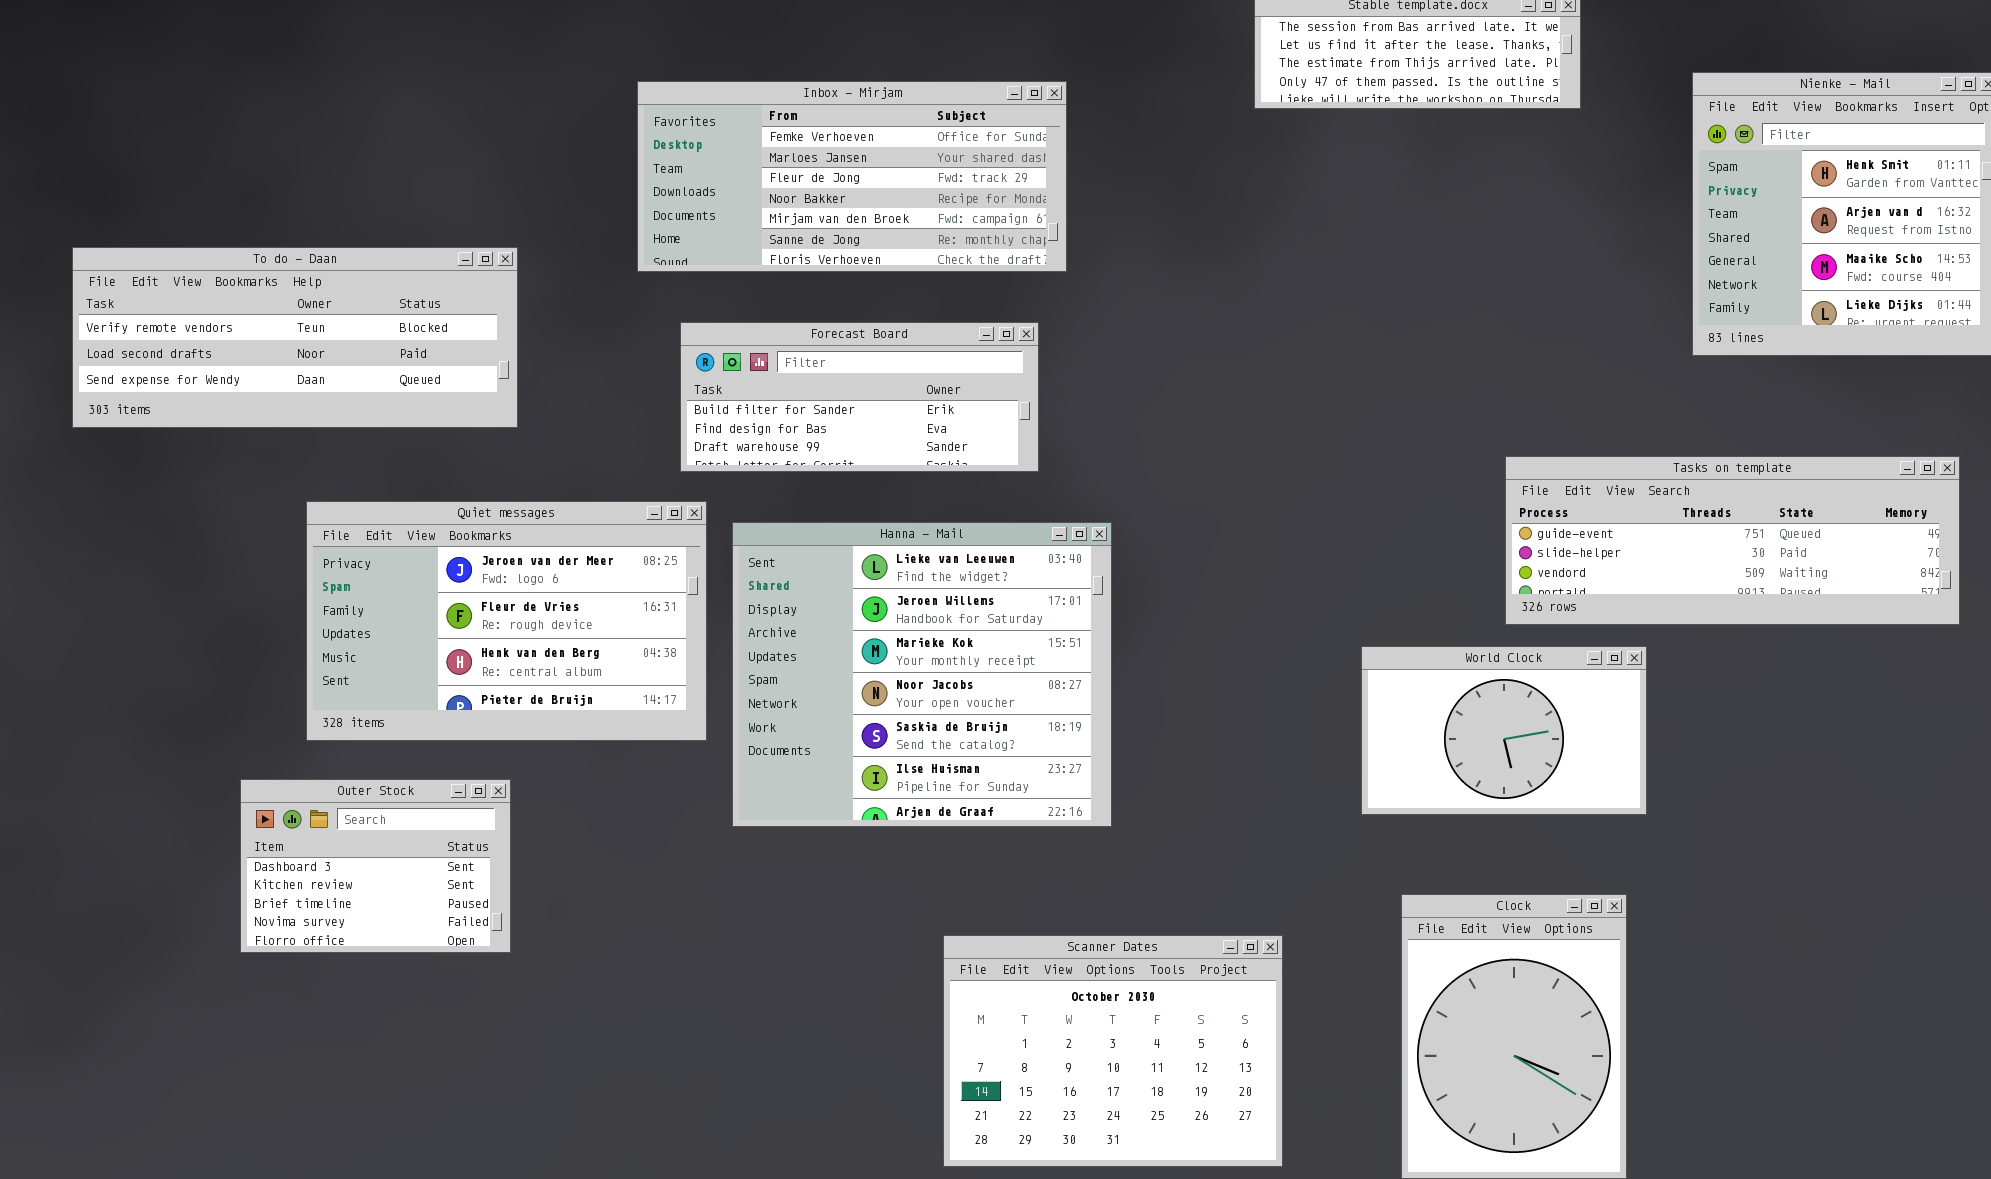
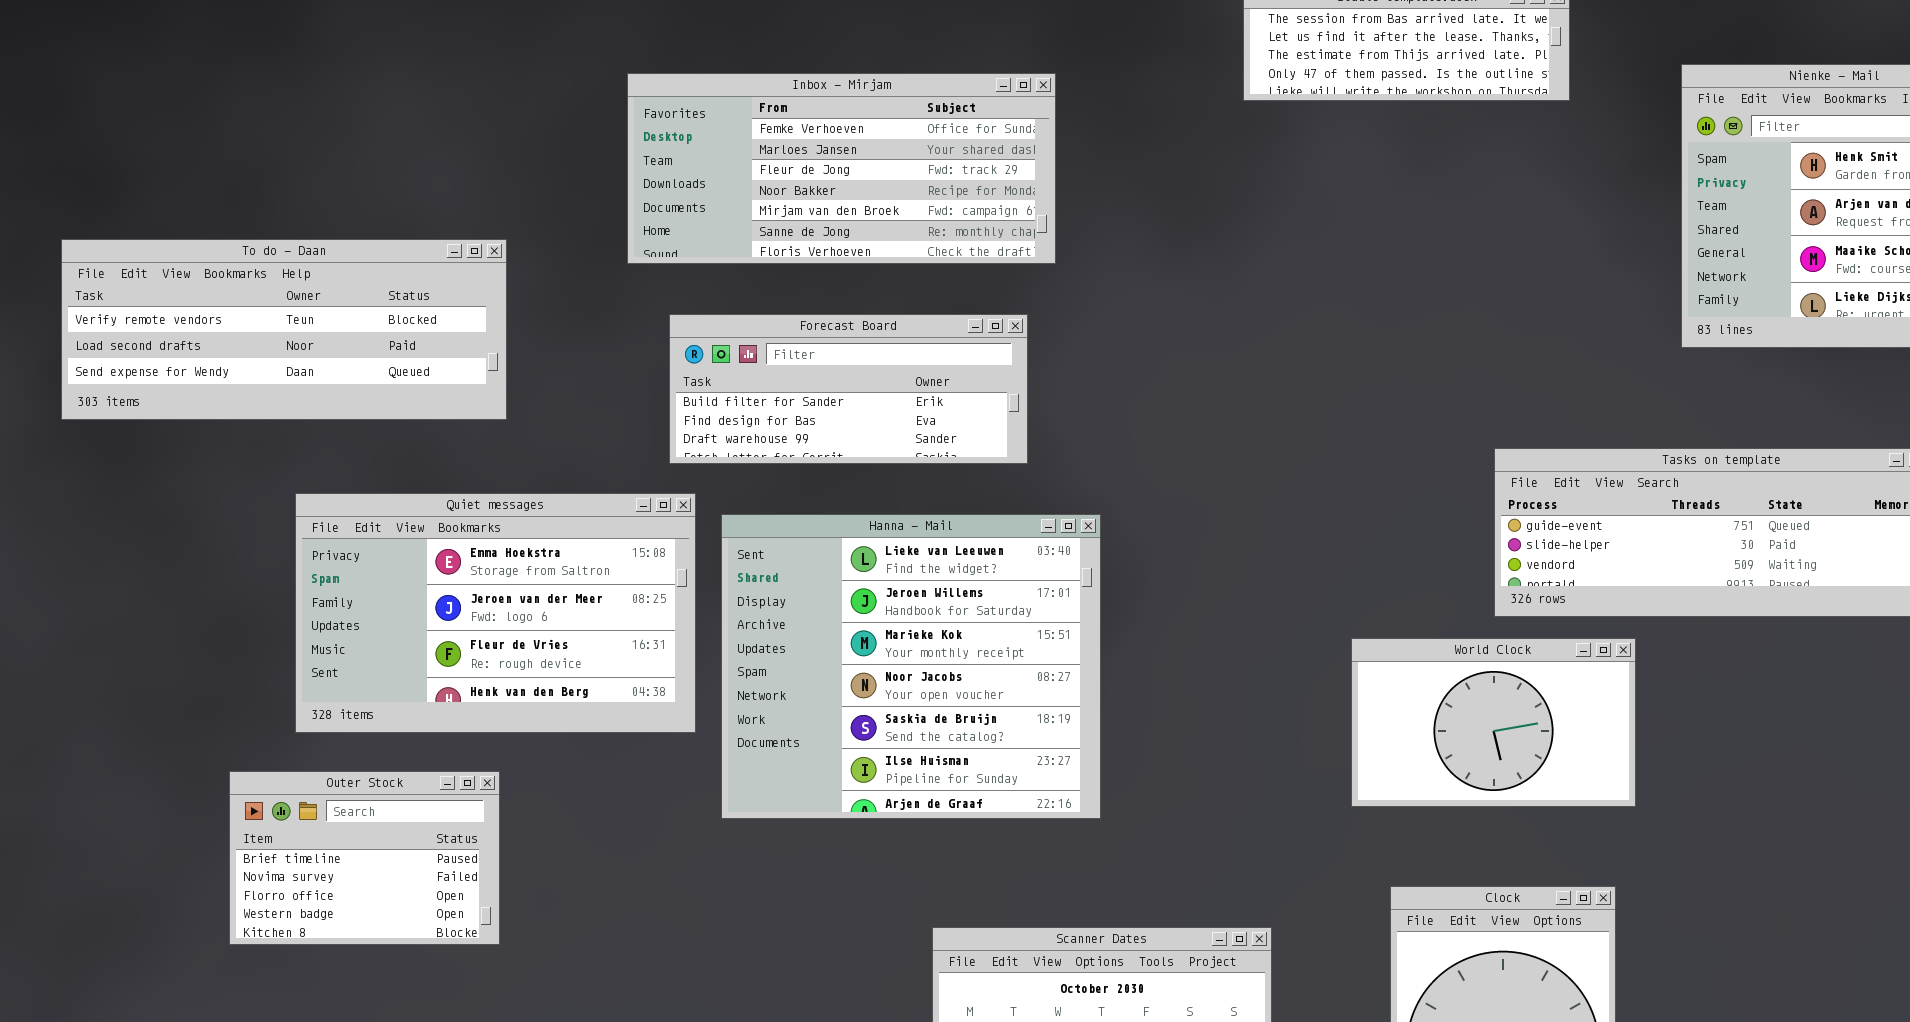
Quiet messages: [306,501,707,741] -> [295,493,696,733], scrolled up 1 row
Outer Stock: [240,779,511,953] -> [229,771,500,945], scrolled down 2 rows

